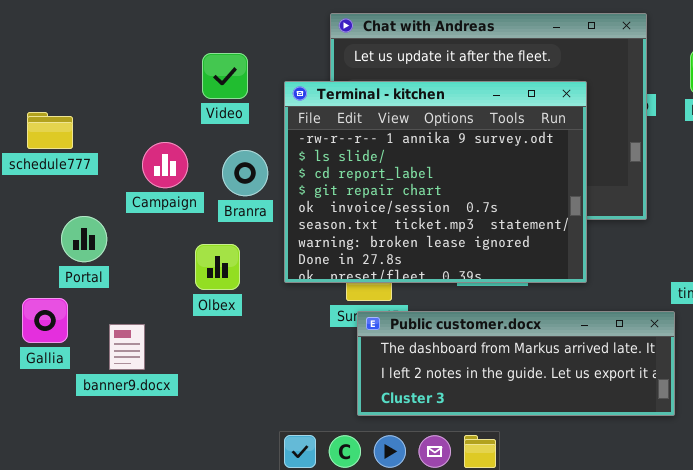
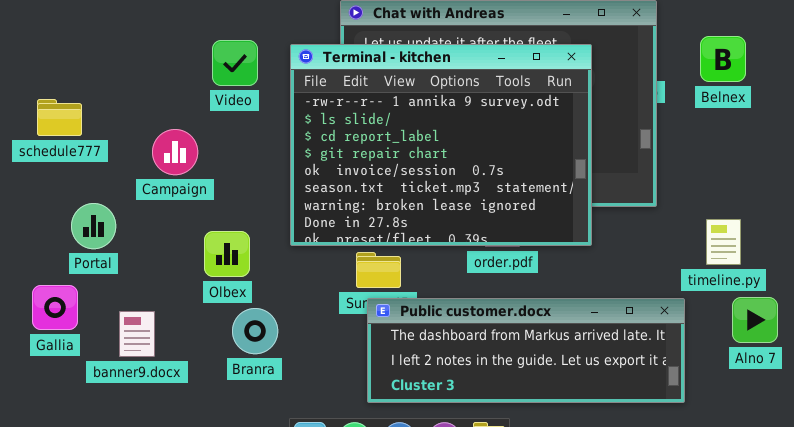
Terminal - kitchen: [284,81,587,283] -> [290,44,592,246], moved
Branra: [222,150,268,196] -> [232,308,278,354], moved

